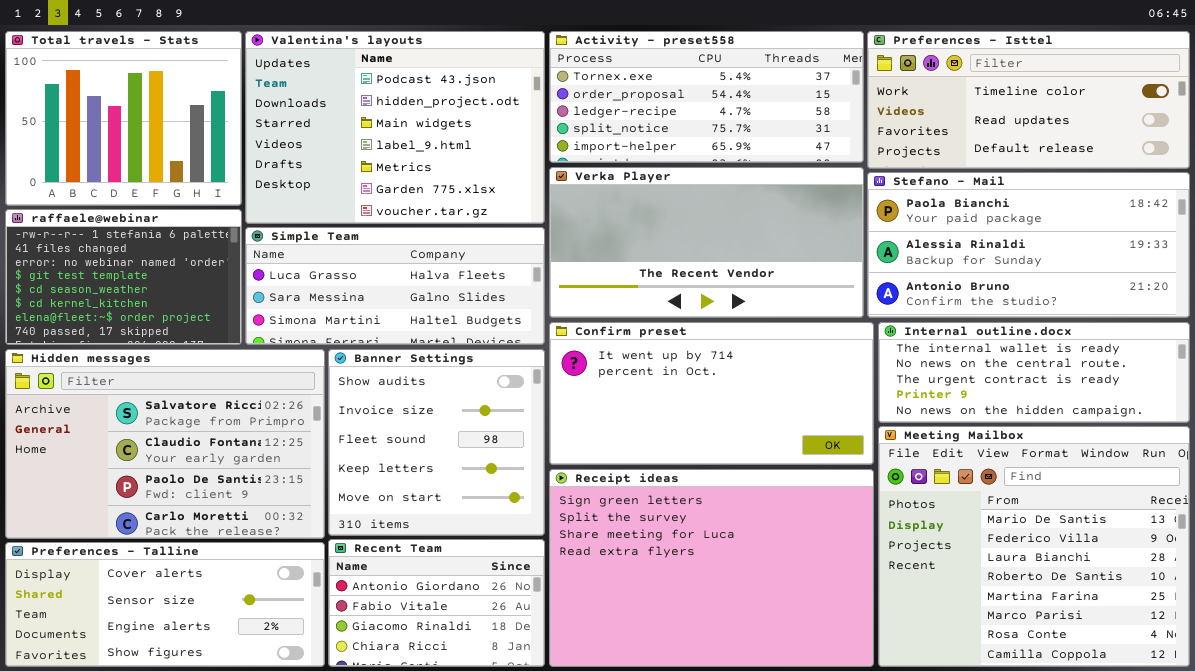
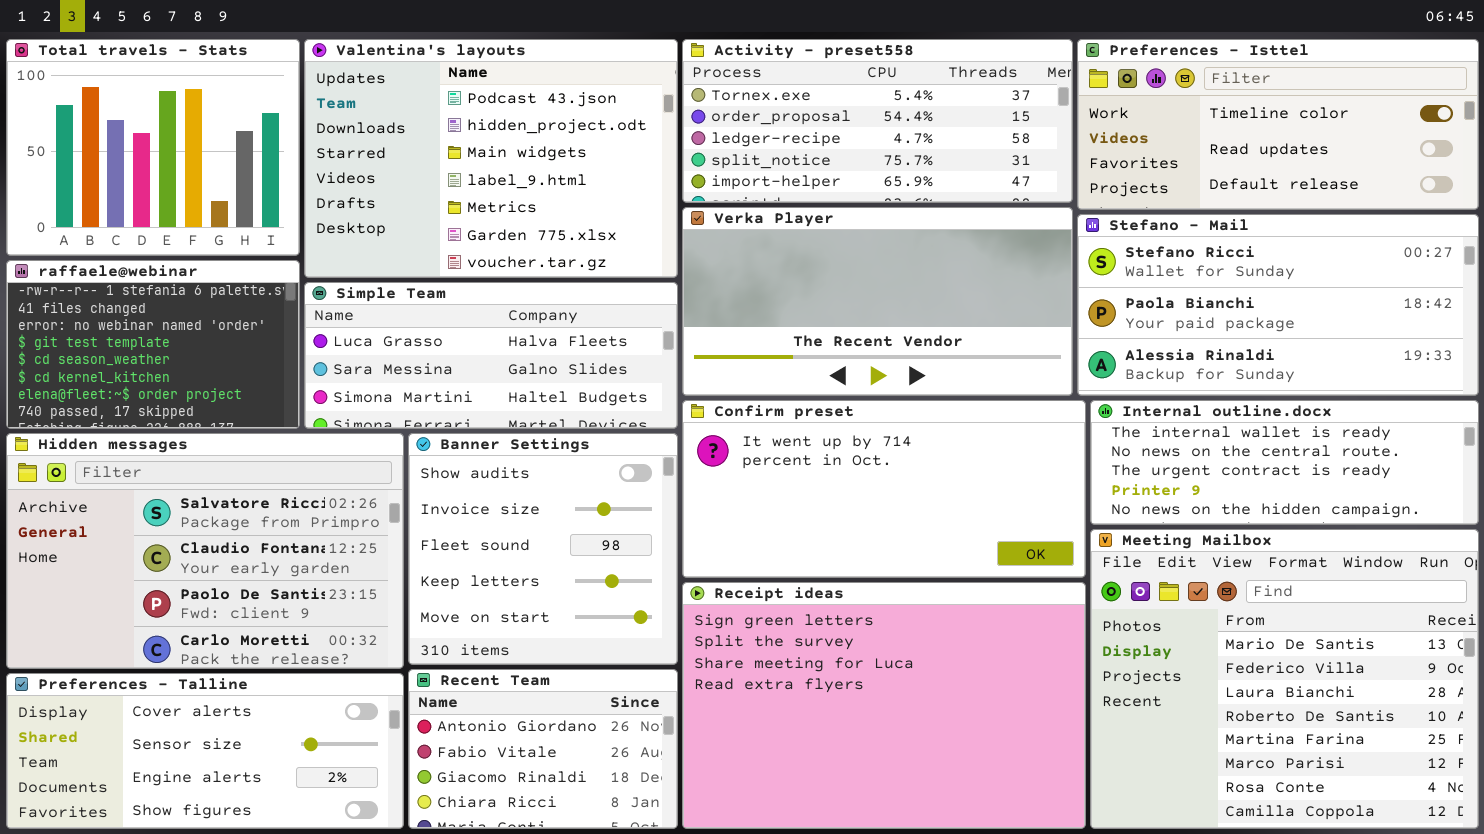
Stefano - Mail: [867,172,1190,318] -> [1077,214,1479,396], scrolled up 1 row

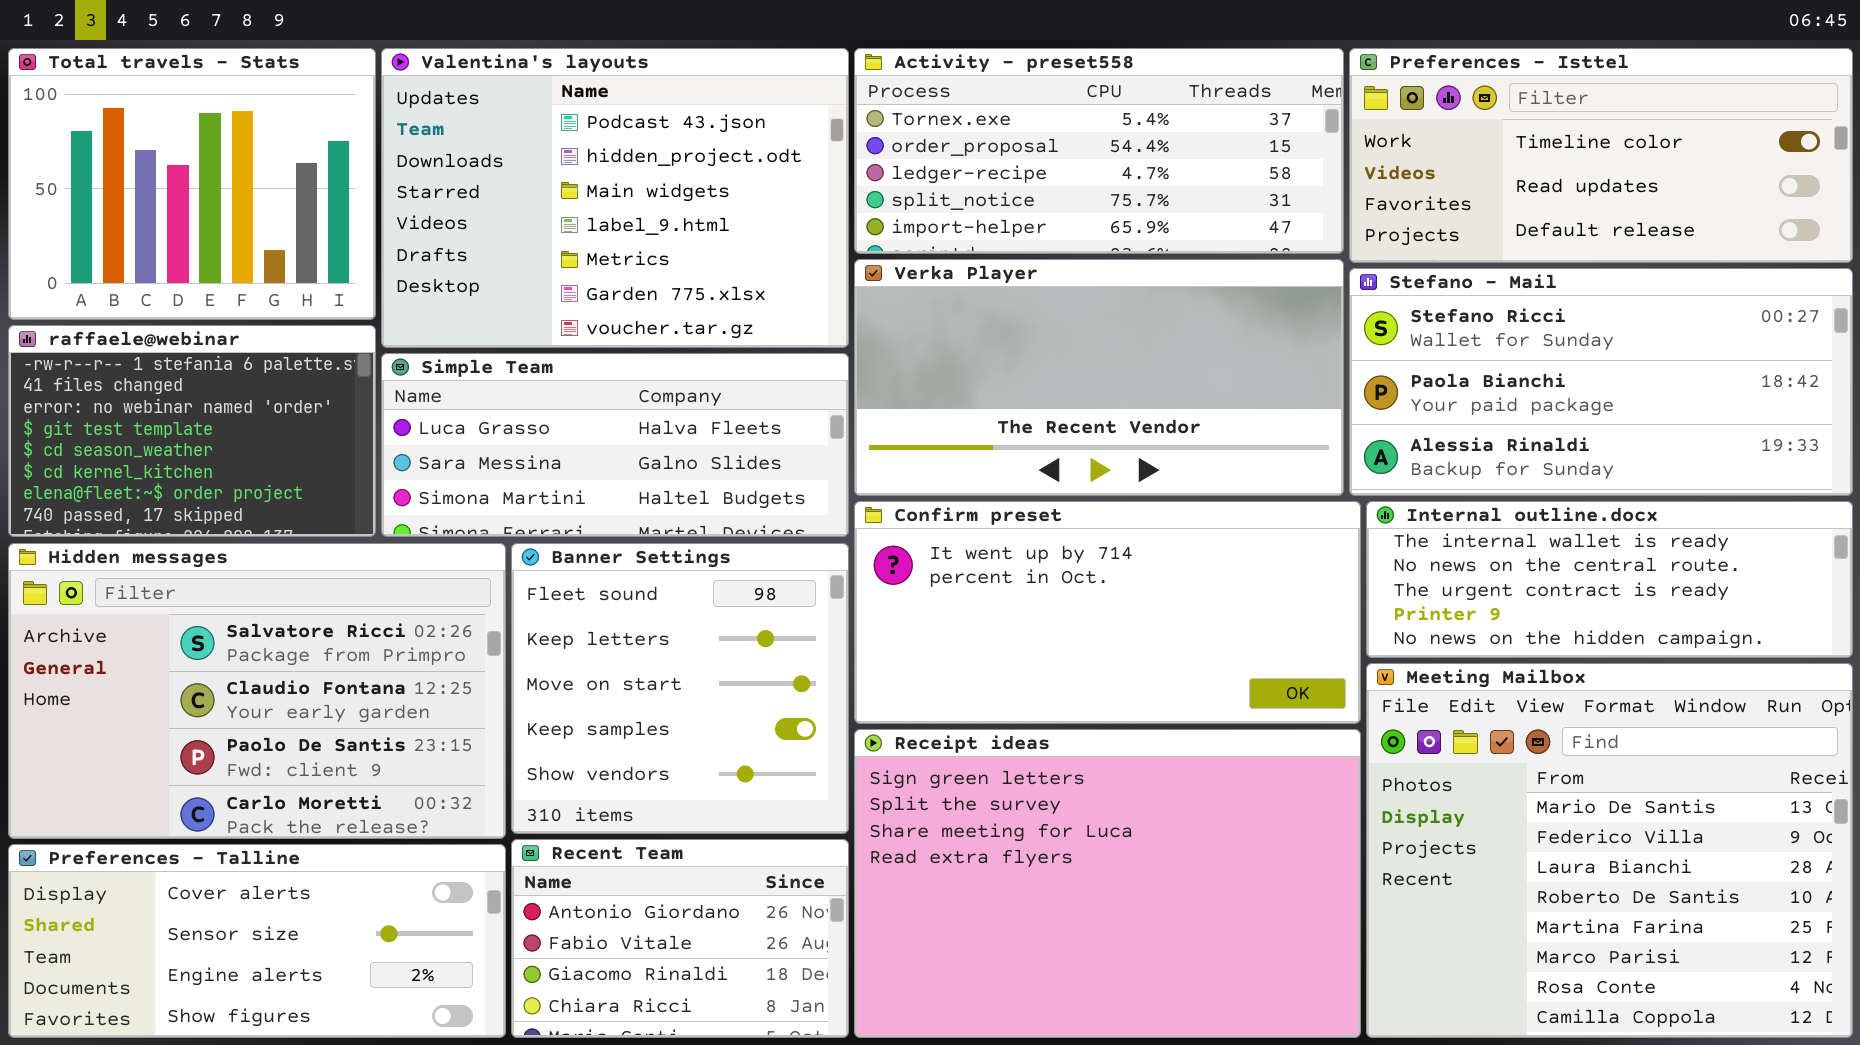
Banner Settings: [408,433,678,665] -> [511,543,849,834], scrolled down 2 rows

